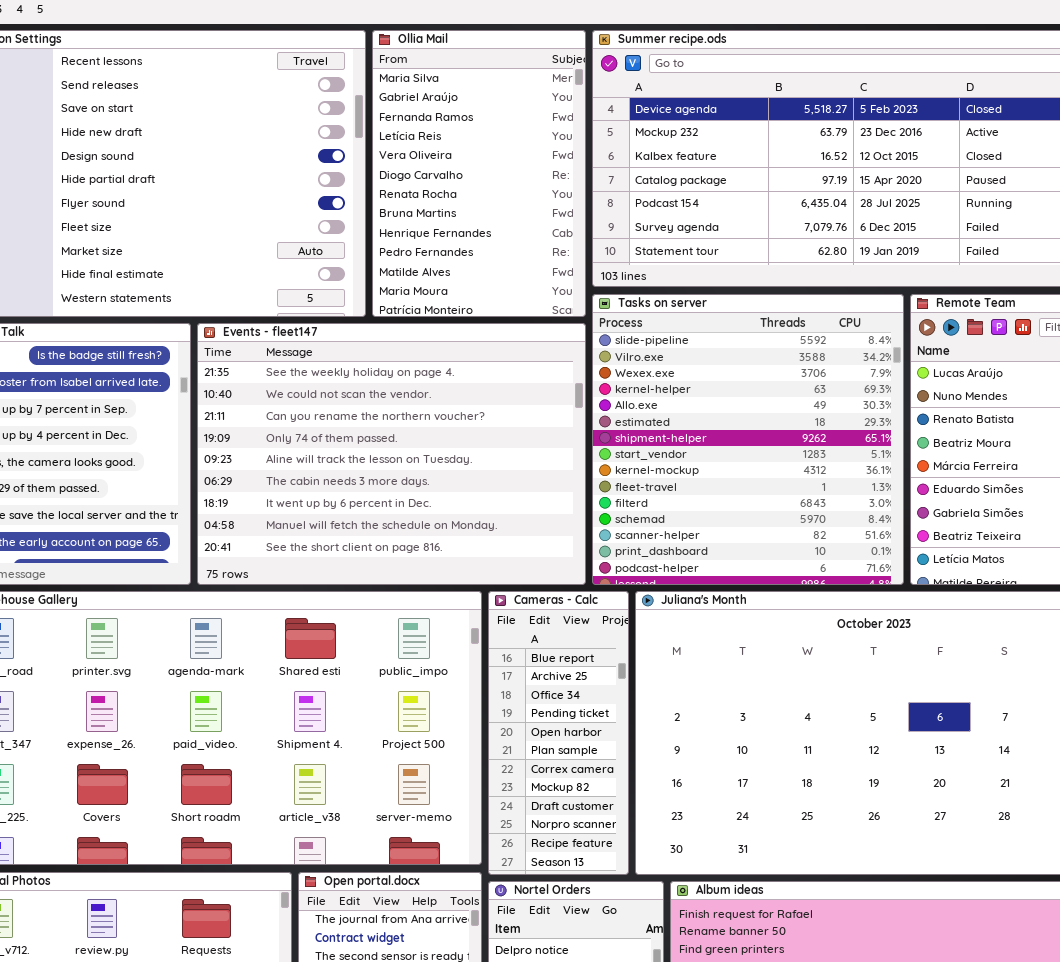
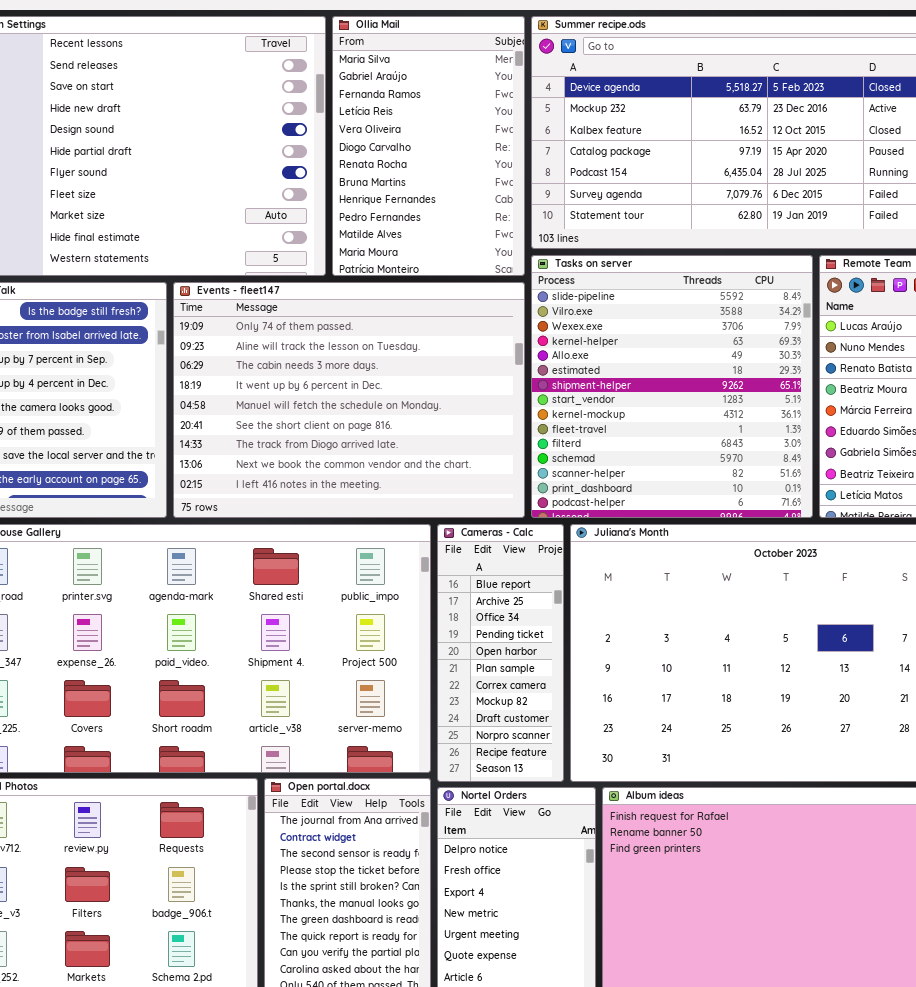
Events - fleet147: [197,323,586,585] -> [173,282,525,518], scrolled down 3 rows

